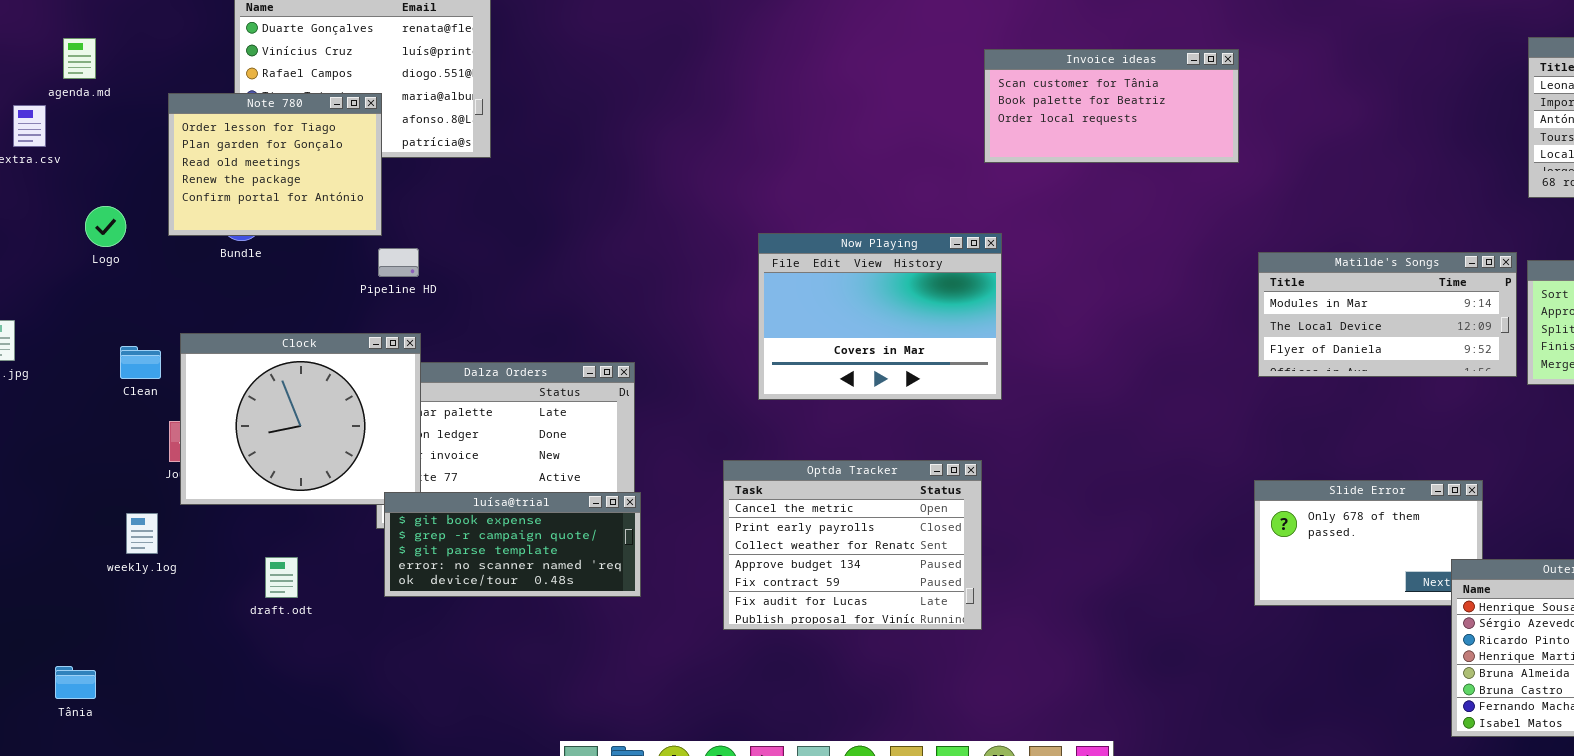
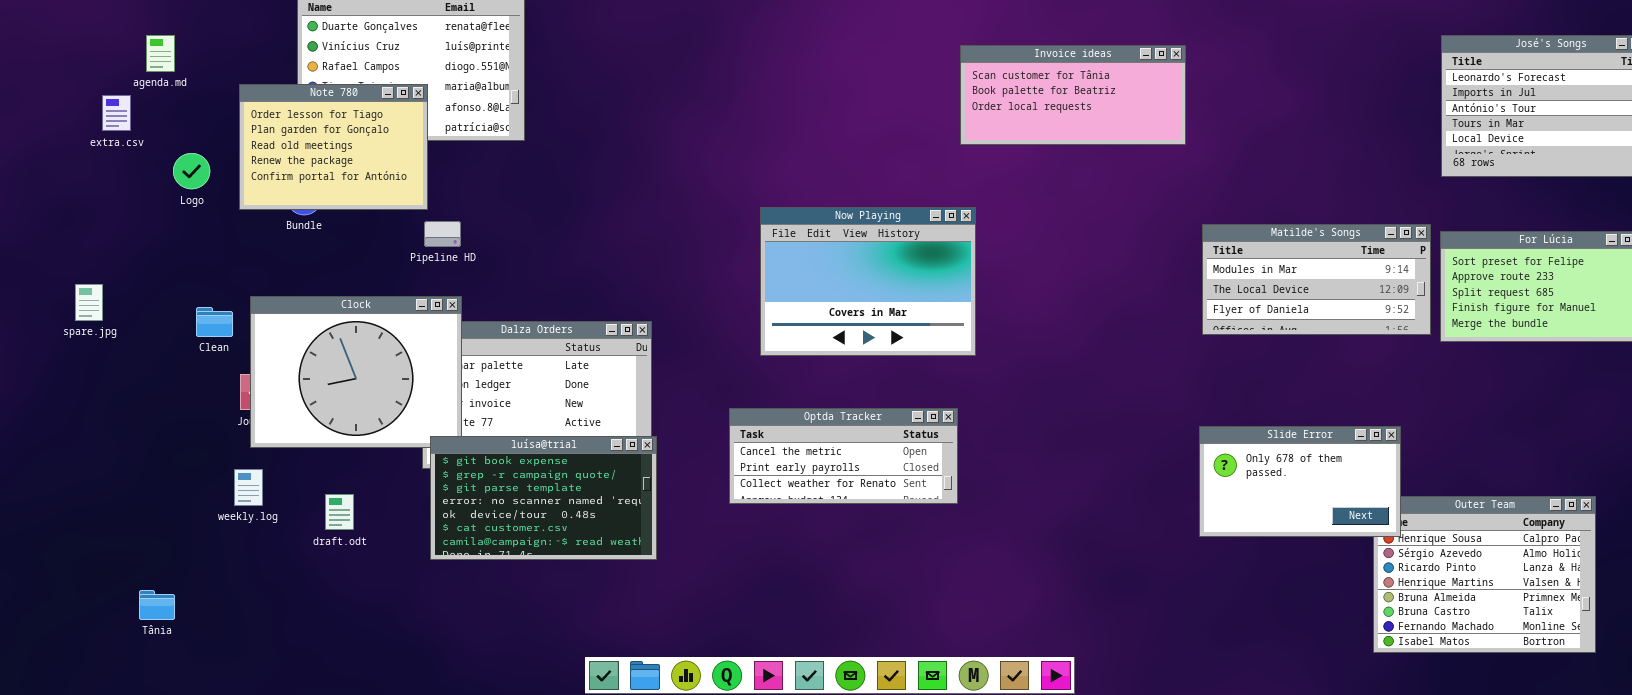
Logo: [85,206,126,247] -> [173,153,210,189], moved
Optda Tracker: [723,460,982,630] -> [729,408,958,504], resized
Slide Error: [1254,480,1483,606] -> [1199,426,1401,537], raised
luísa@trial: [384,492,641,597] -> [430,436,657,560], resized
weekly.log: [126,513,158,554] -> [234,469,263,506], moved

